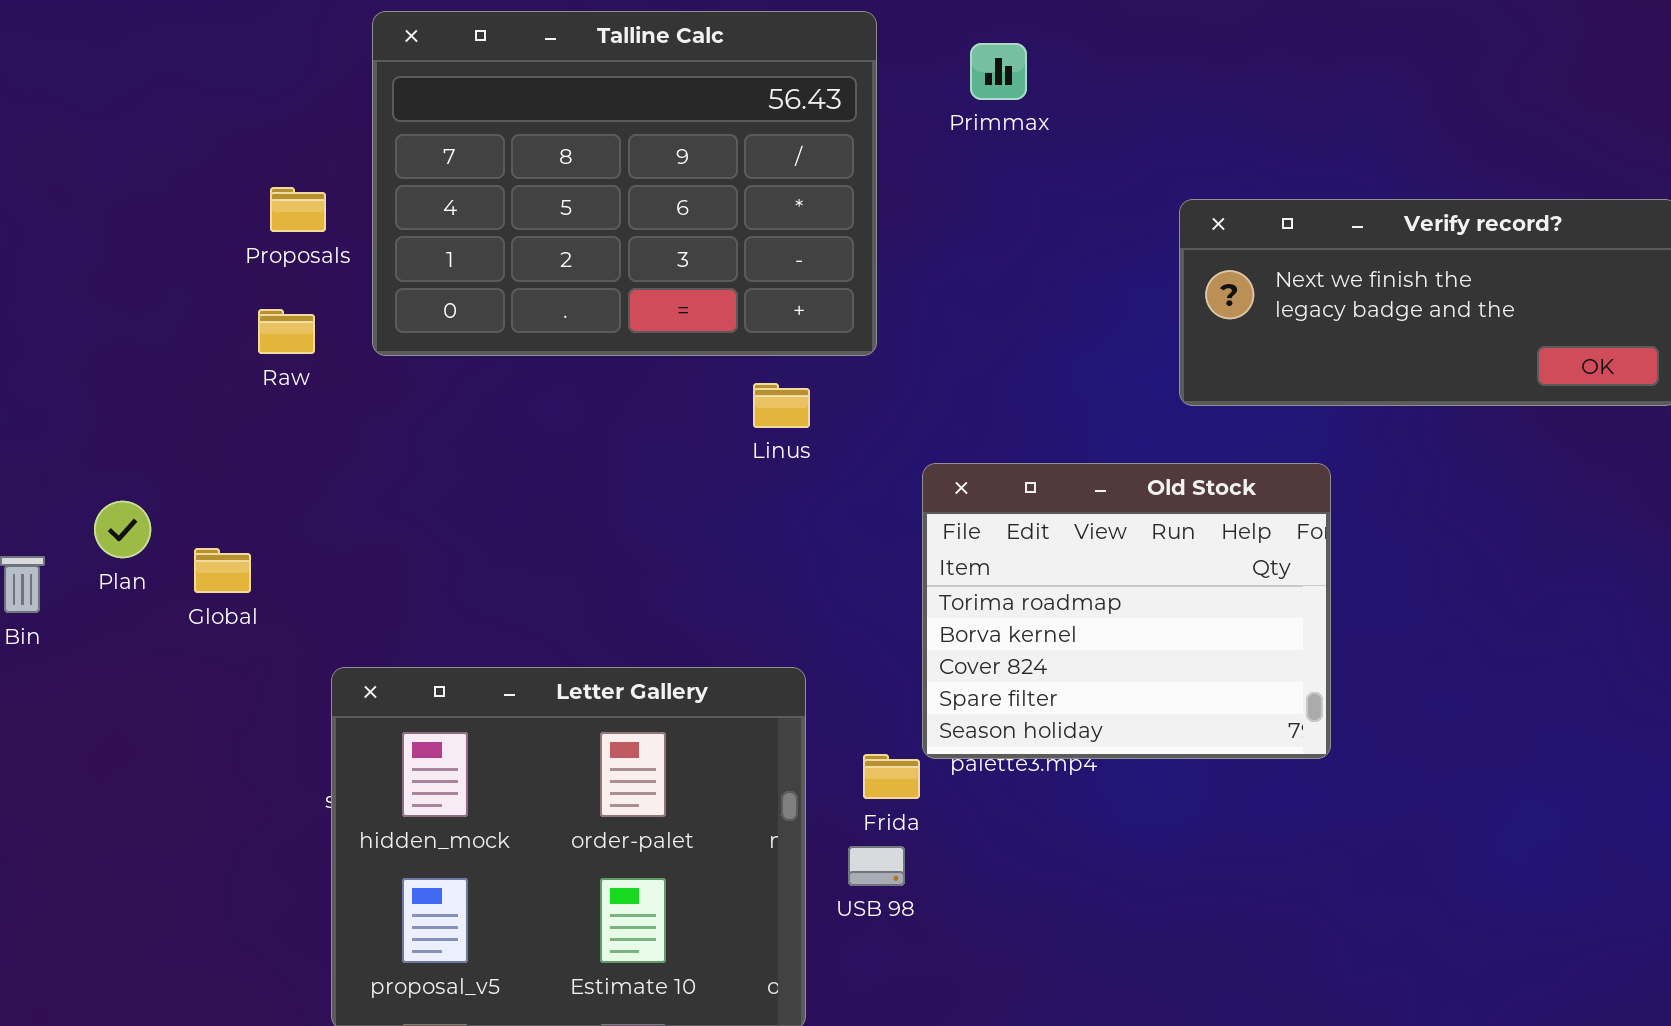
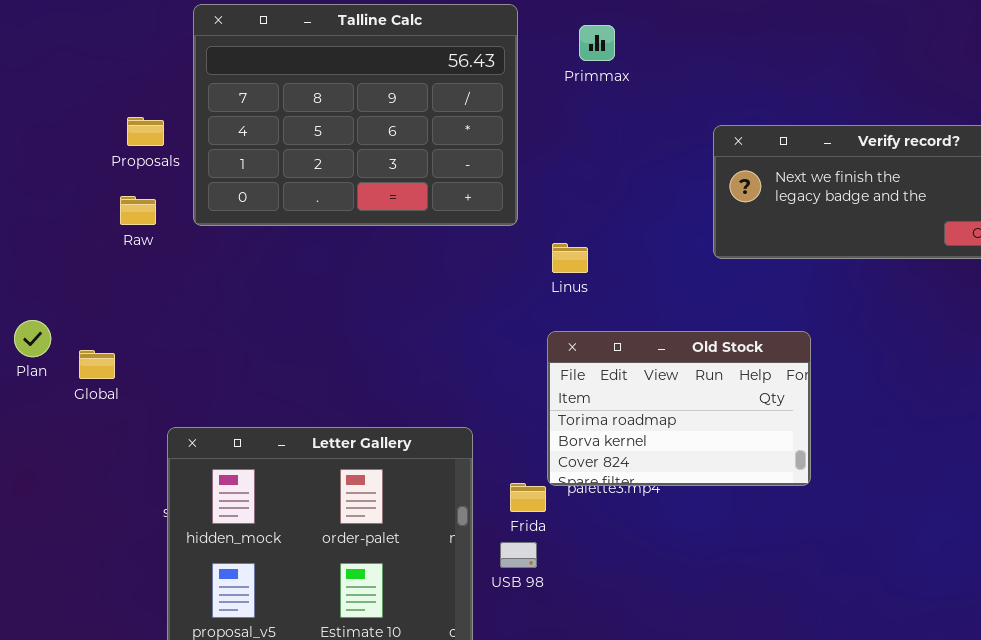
Linus: [753,383,810,428] -> [552,243,588,273], moved
Old Stock: [922,463,1331,759] -> [547,331,811,486], resized

